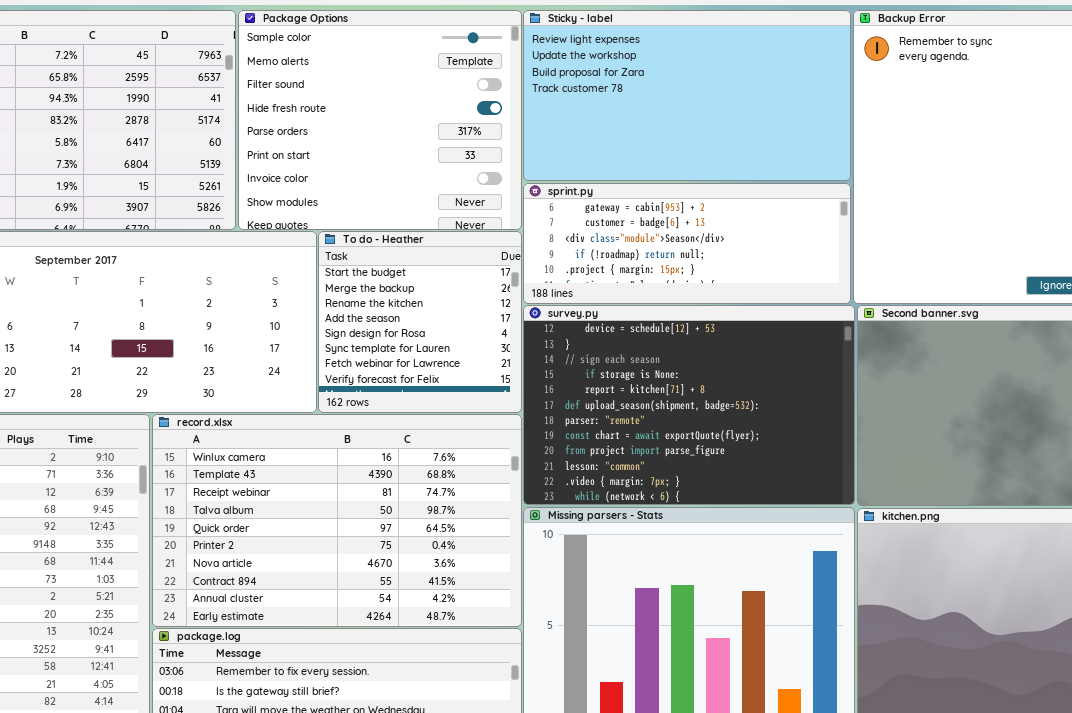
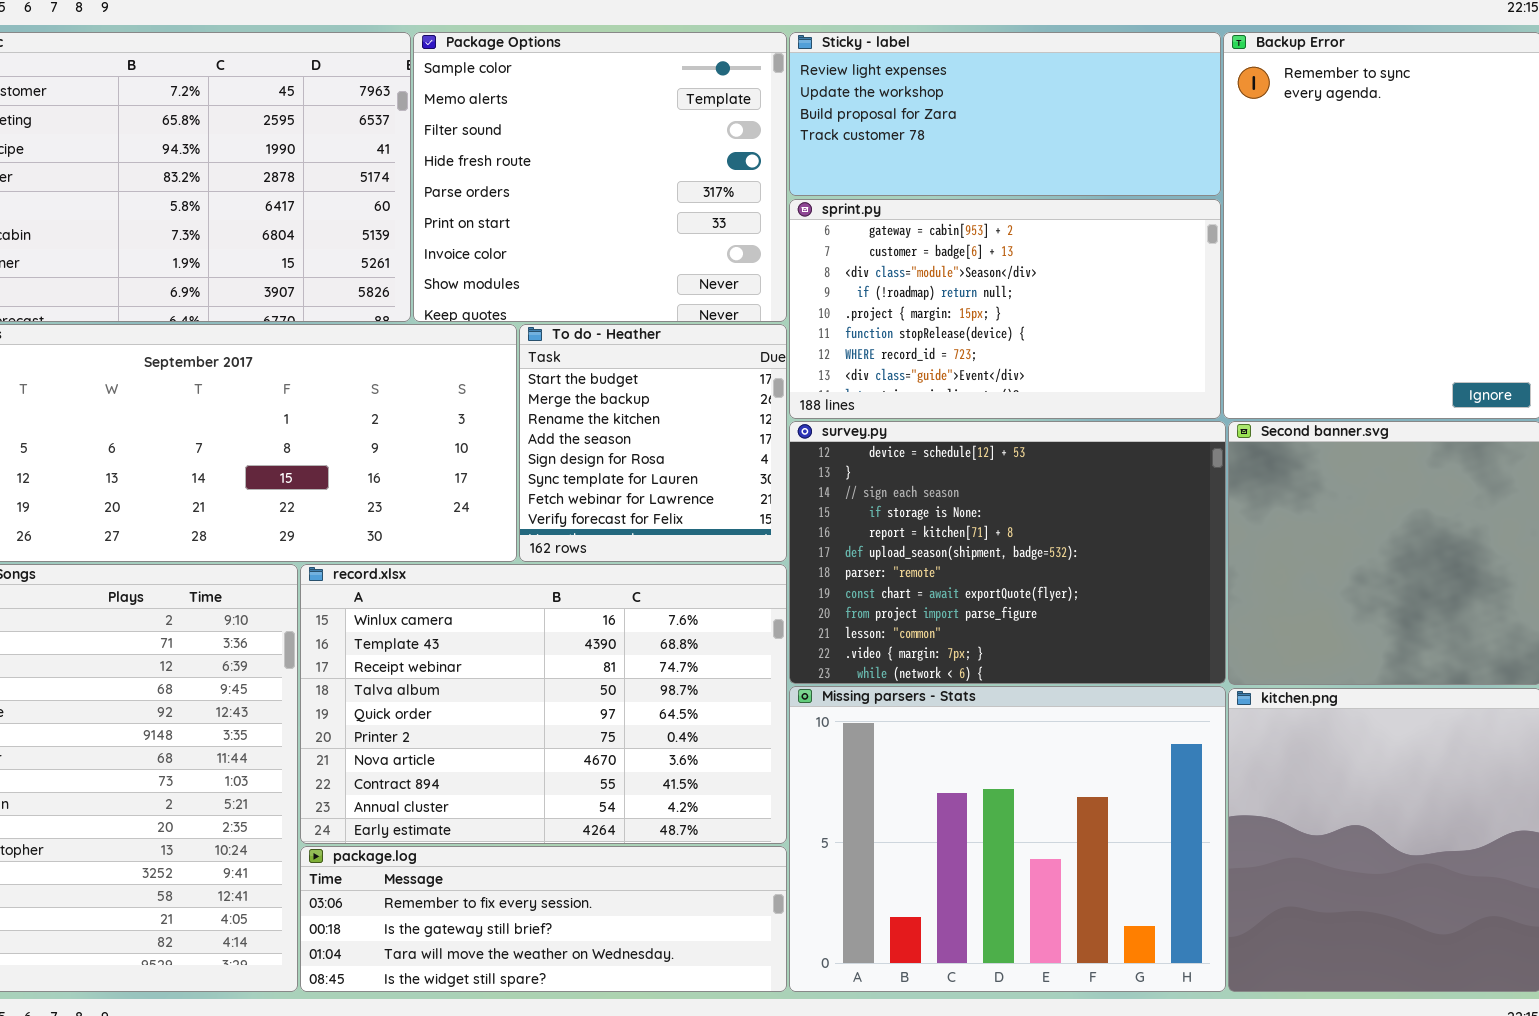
Sticky - label: [523,10,851,181] -> [789,32,1221,196], resized
sprint.py: [523,183,851,304] -> [789,199,1221,419], resized

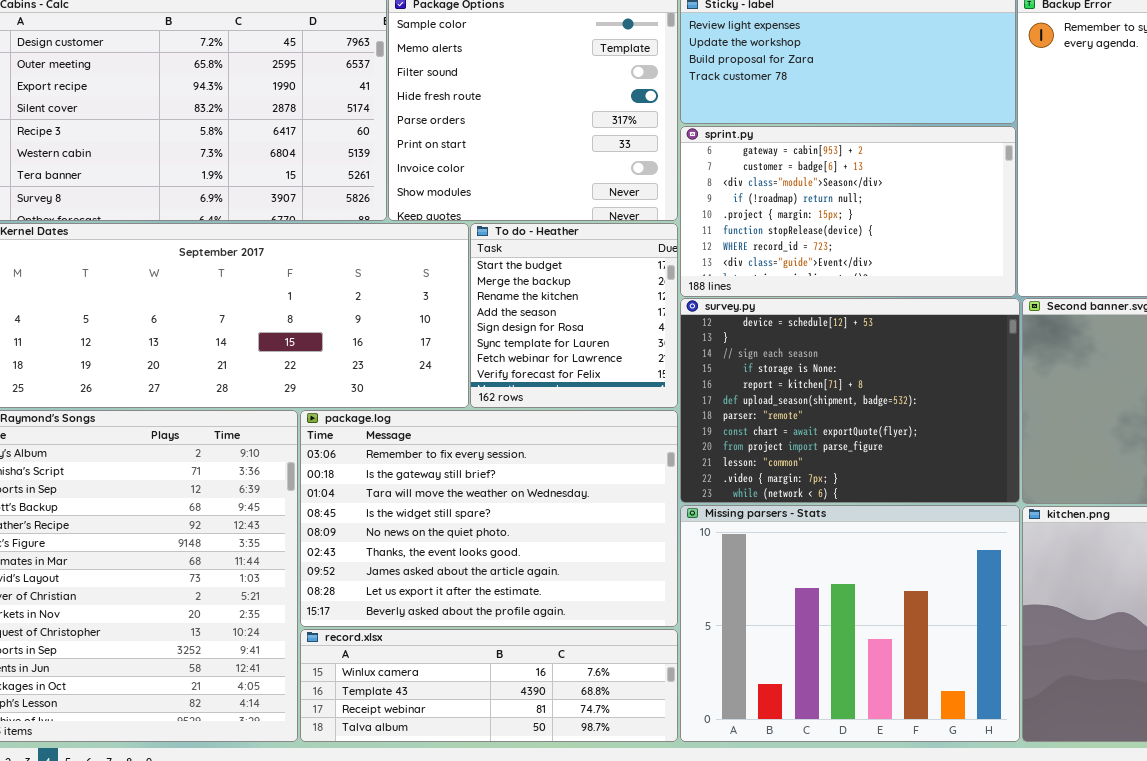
record.xlsx: [300,564,787,844] -> [300,629,678,742], moved, resized
package.log: [300,846,787,992] -> [300,410,678,627], moved, resized

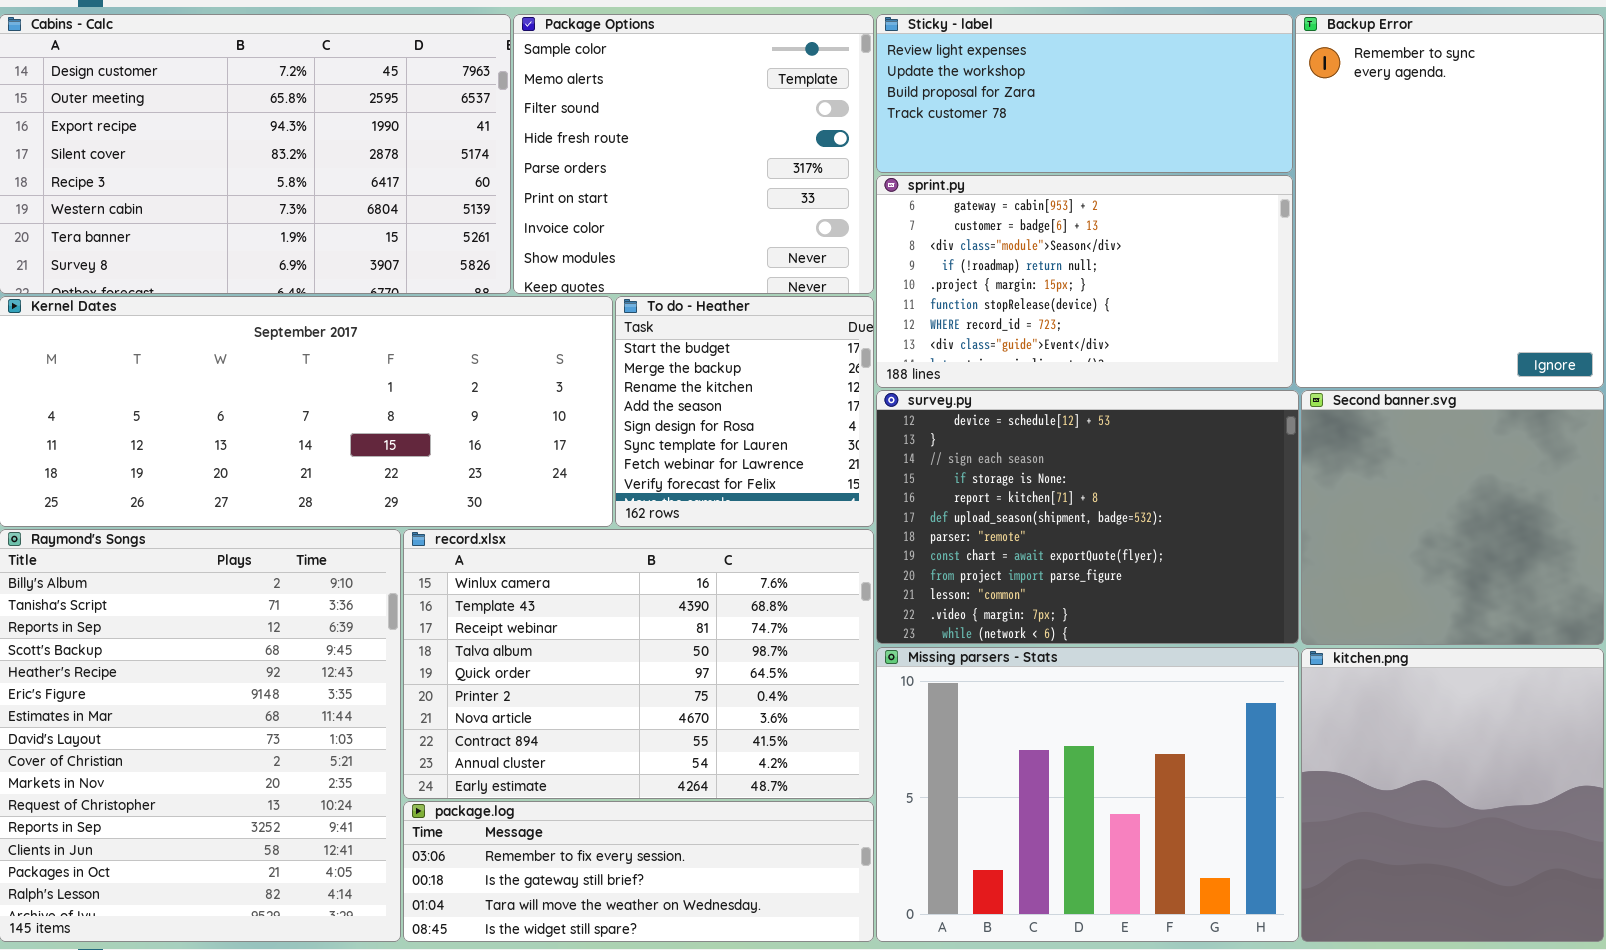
package.log: [300,410,678,627] -> [403,801,874,942], moved, resized
record.xlsx: [300,629,678,742] -> [403,529,874,799], moved, resized

